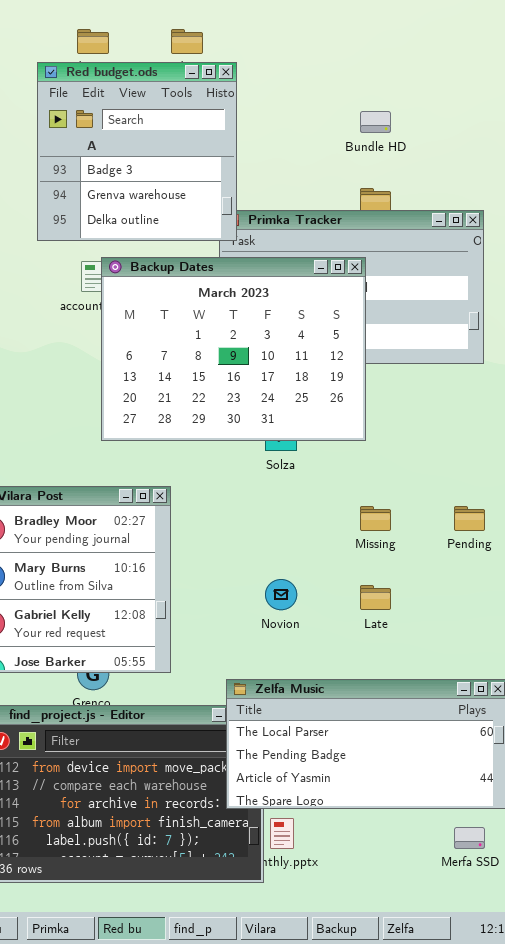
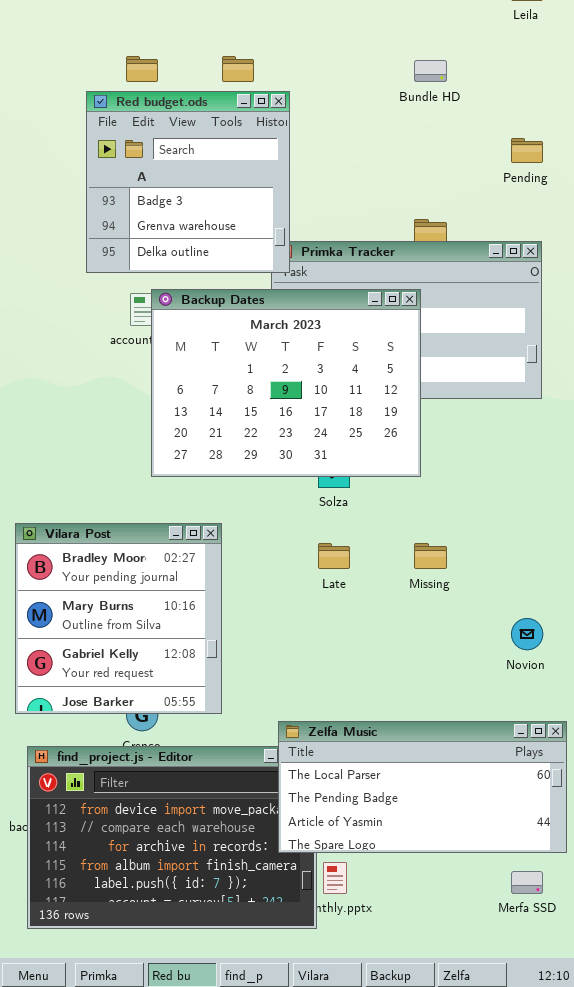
Bundle HD: [360,111,391,133] -> [414,60,447,82], moved
Pending: [454,506,485,531] -> [511,138,543,163], moved
Novion: [265,579,297,610] -> [511,618,543,650], moved
Late: [360,585,391,610] -> [318,543,350,569], moved

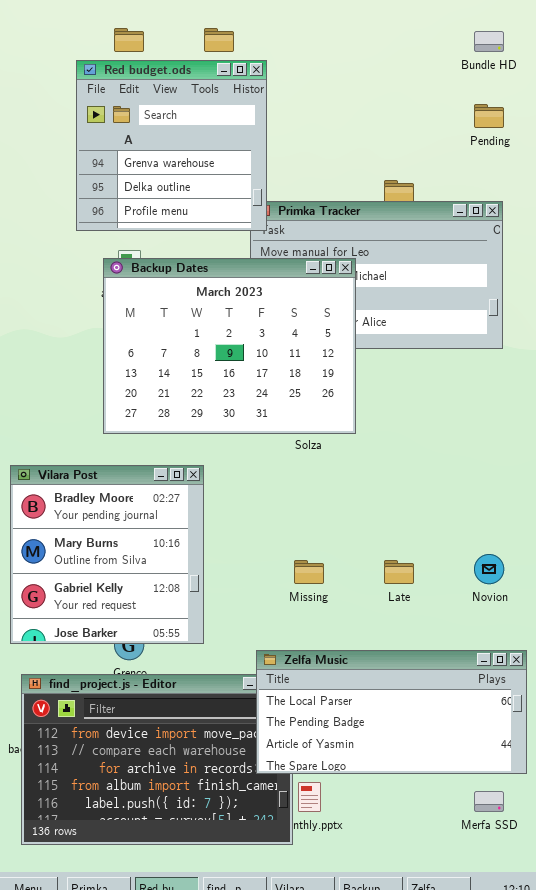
Bundle HD: [414,60,447,82] -> [474,31,504,52], moved
Red budget.ods: [86,91,290,273] -> [76,60,267,231], scrolled down 1 row
Backup Dates: [151,289,421,477] -> [103,258,356,434], moved
Late: [318,543,350,569] -> [384,560,414,584], moved
Missing: [414,543,447,569] -> [294,560,324,584], moved

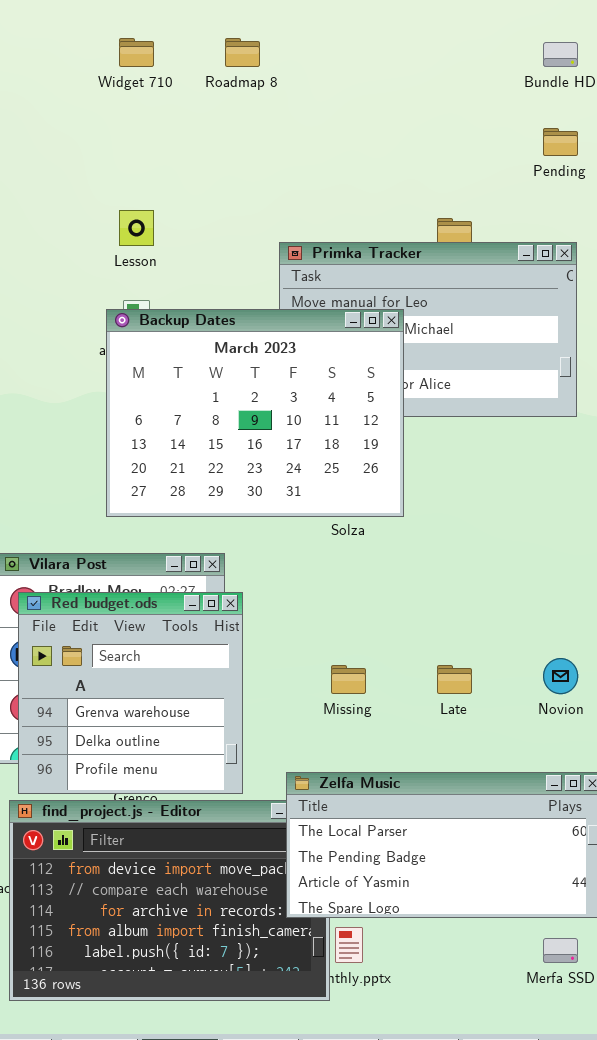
Red budget.ods: [76,60,267,231] -> [18,592,243,794], moved

